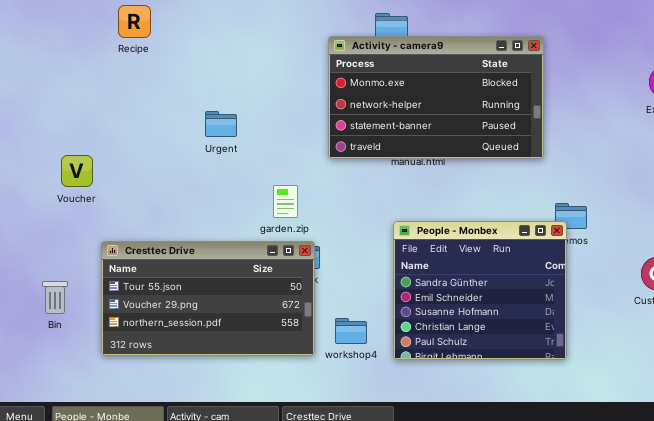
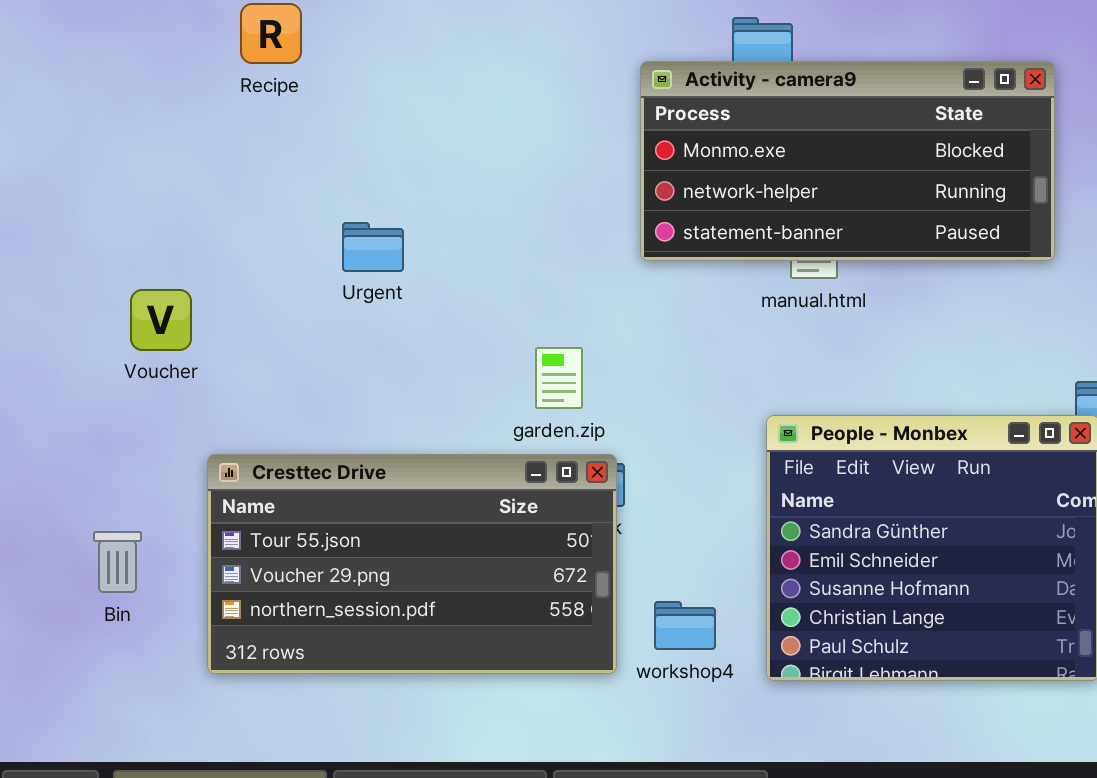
Activity - camera9: [328,36,544,159] -> [640,61,1055,261], resized
Urgent: [205,111,237,137] -> [342,222,404,272], moved

